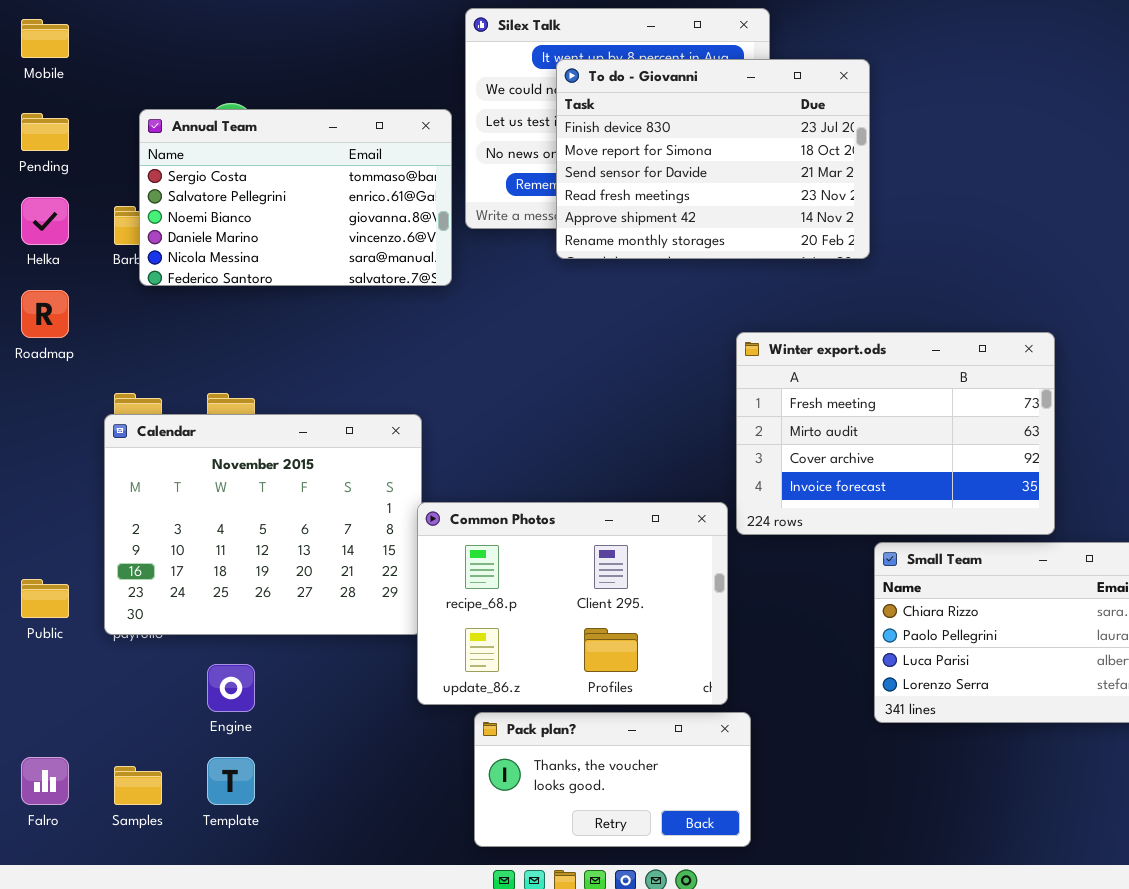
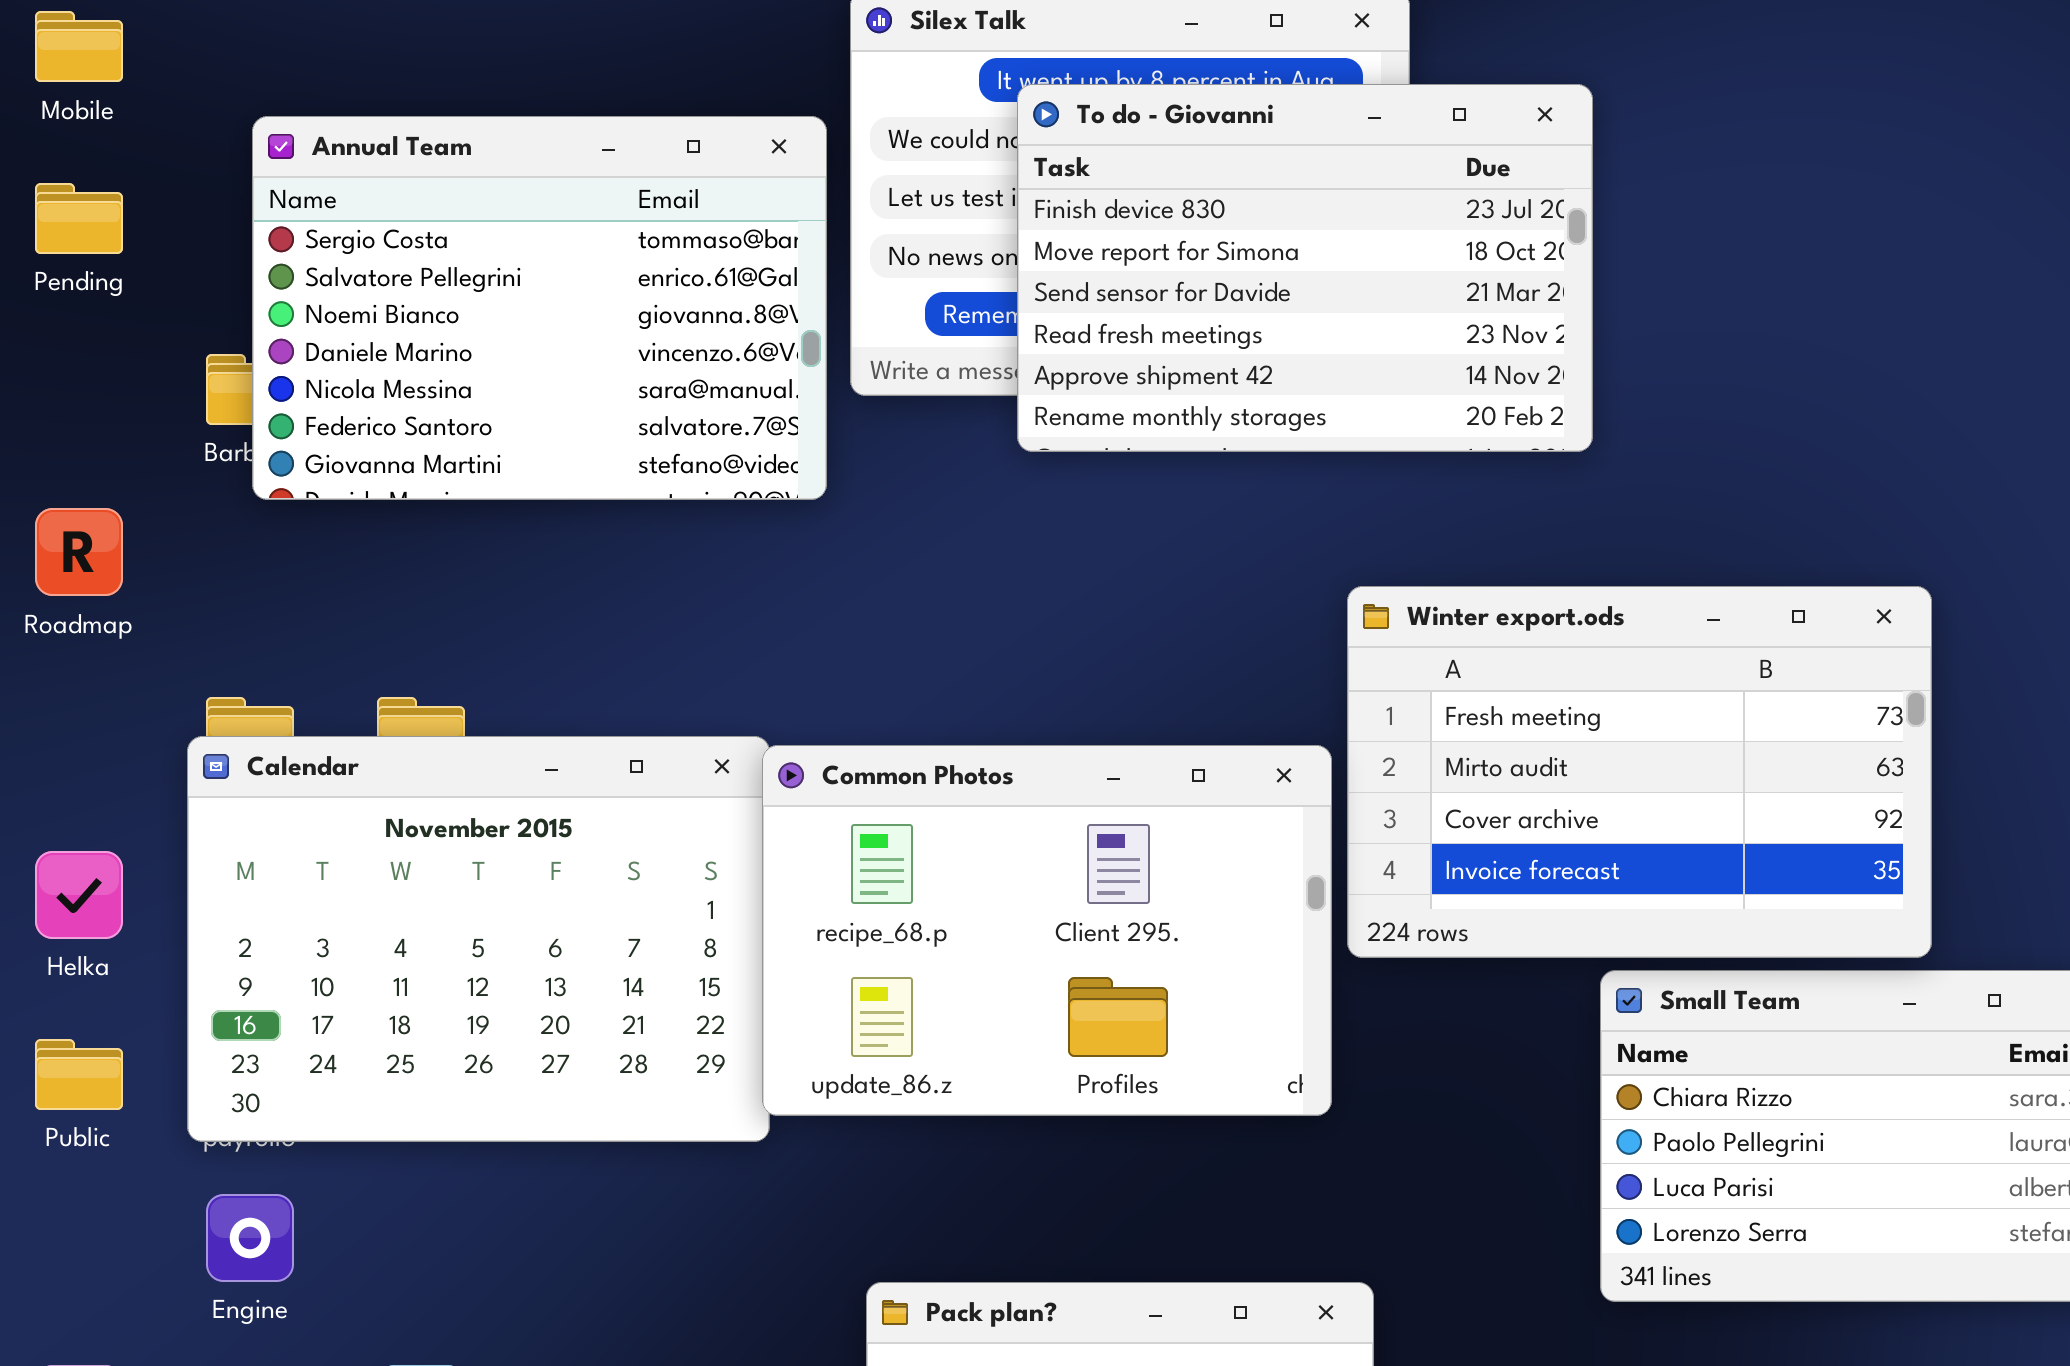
Annual Team: [139,109,452,286] -> [252,116,827,500], resized
Helka: [21,197,69,245] -> [35,851,123,939], moved
Common Photos: [417,502,728,705] -> [762,745,1332,1116], moved
Engine: [207,664,255,712] -> [206,1194,294,1282], moved

